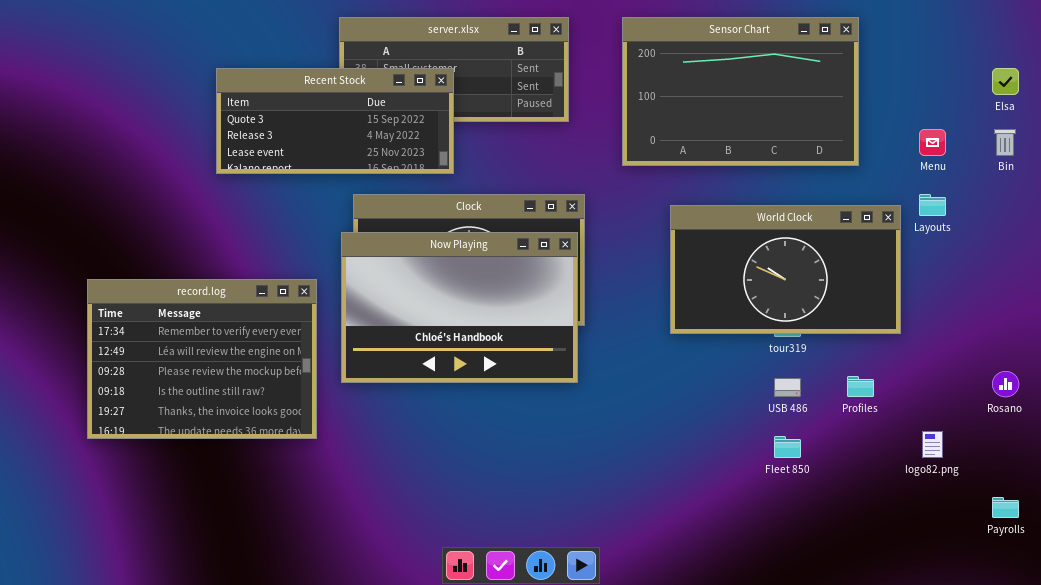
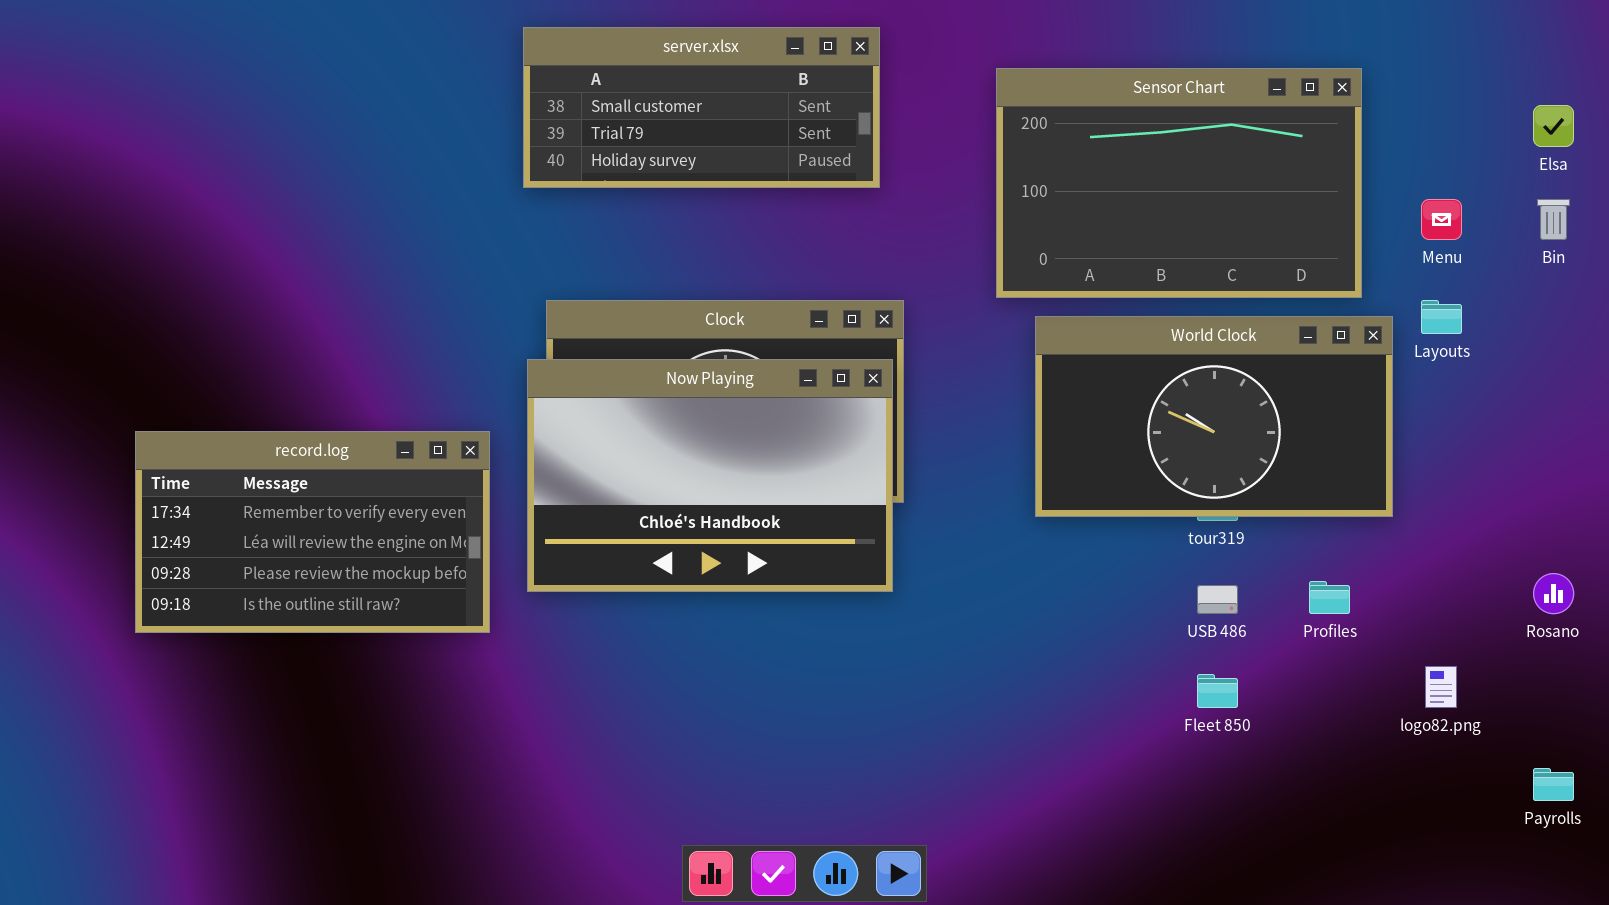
Sensor Chart: [622,17,859,166] -> [996,68,1362,298], moved
Recent Stock: [216,68,454,174] -> none, closed
record.log: [87,279,317,439] -> [135,431,490,633], resized

